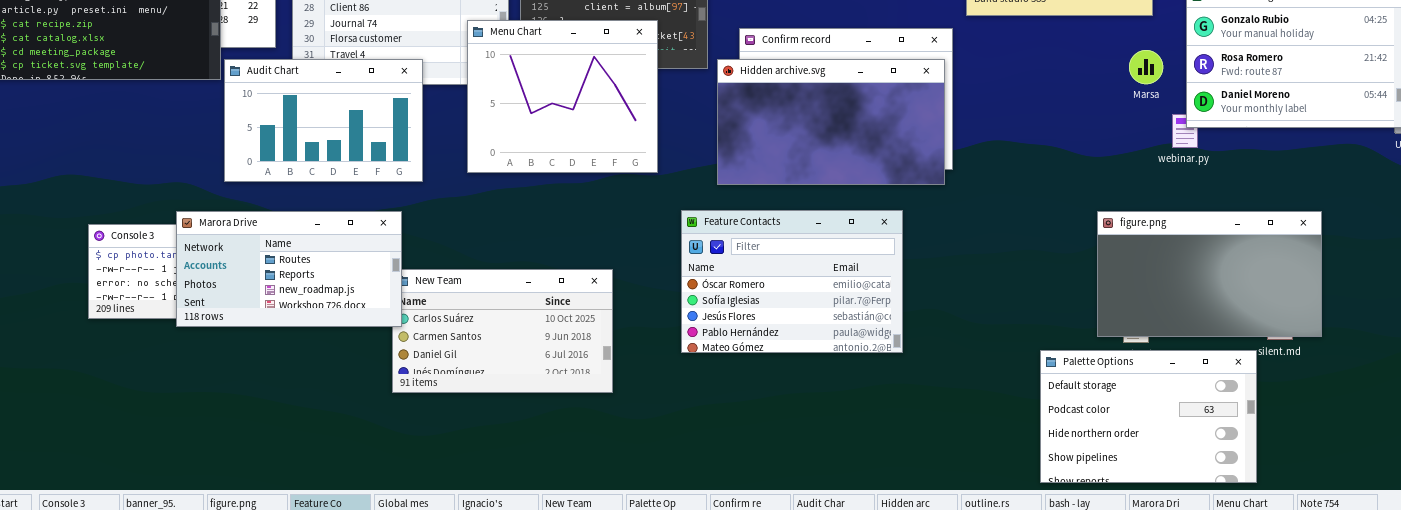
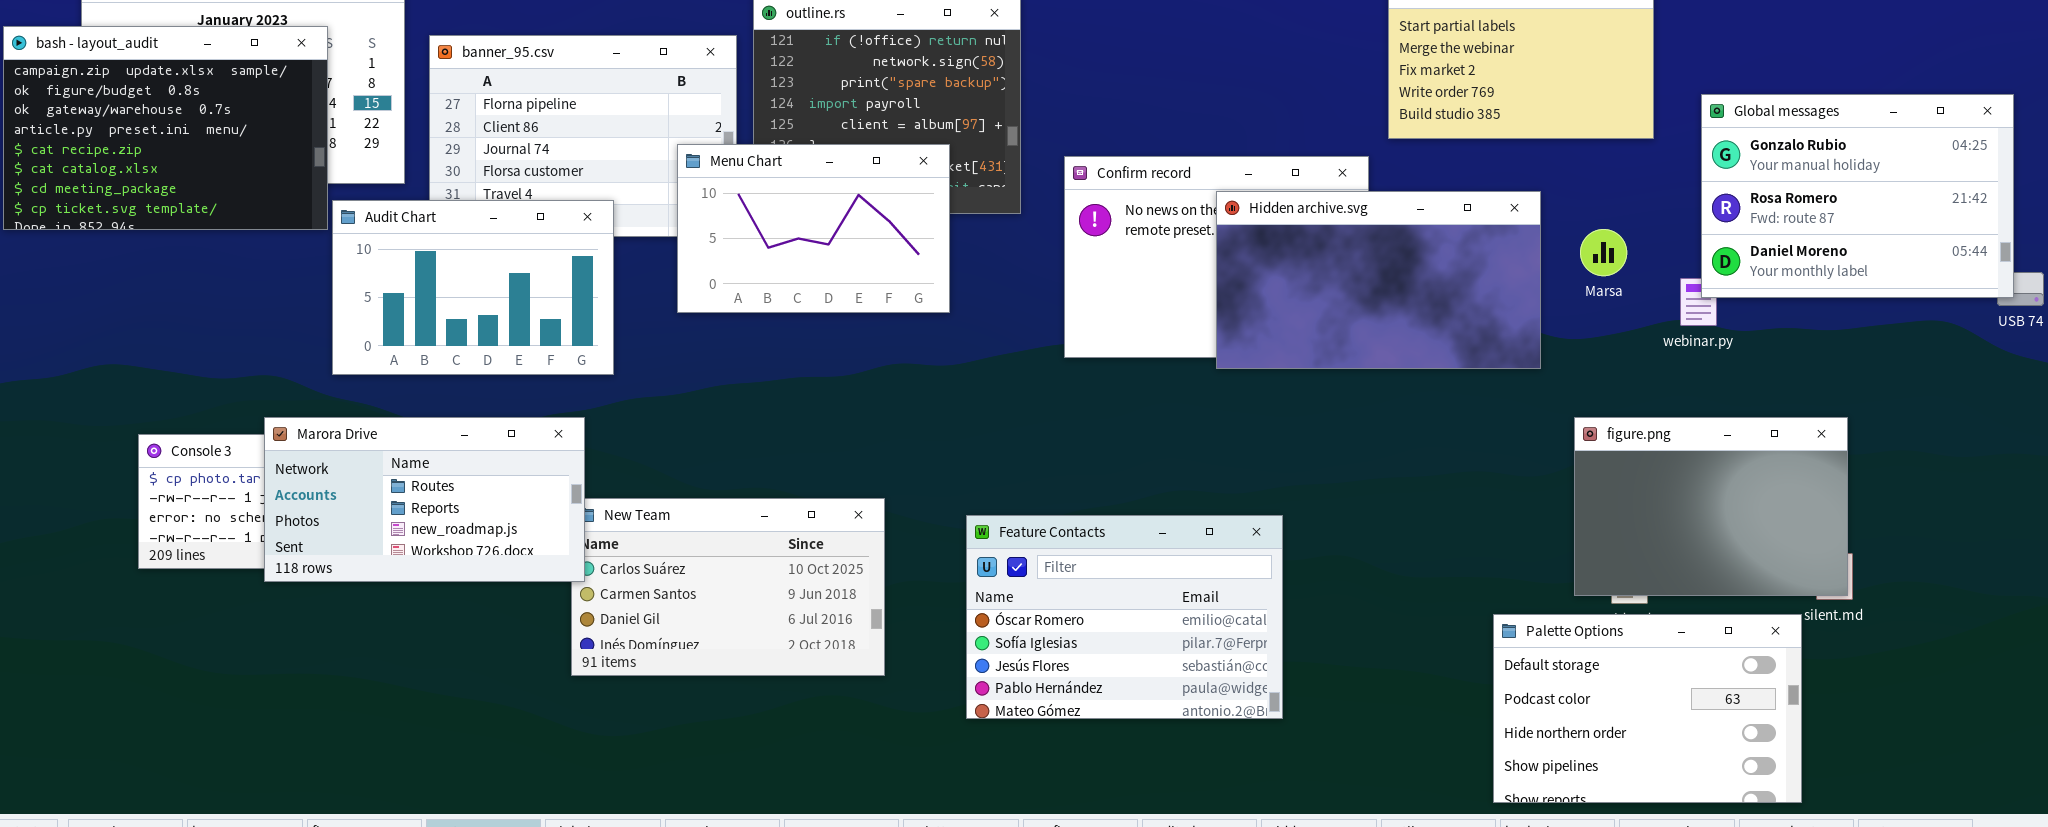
Menu Chart: [467,20,658,173] -> [677,144,950,313], resized
Marsa: [1129,50,1163,84] -> [1580,229,1627,276], moved
Hidden archive.svg: [717,59,945,185] -> [1216,191,1541,369], moved
Feature Contacts: [681,210,903,353] -> [966,515,1283,719], moved
figure.png: [1097,211,1322,337] -> [1574,417,1848,596], resized

